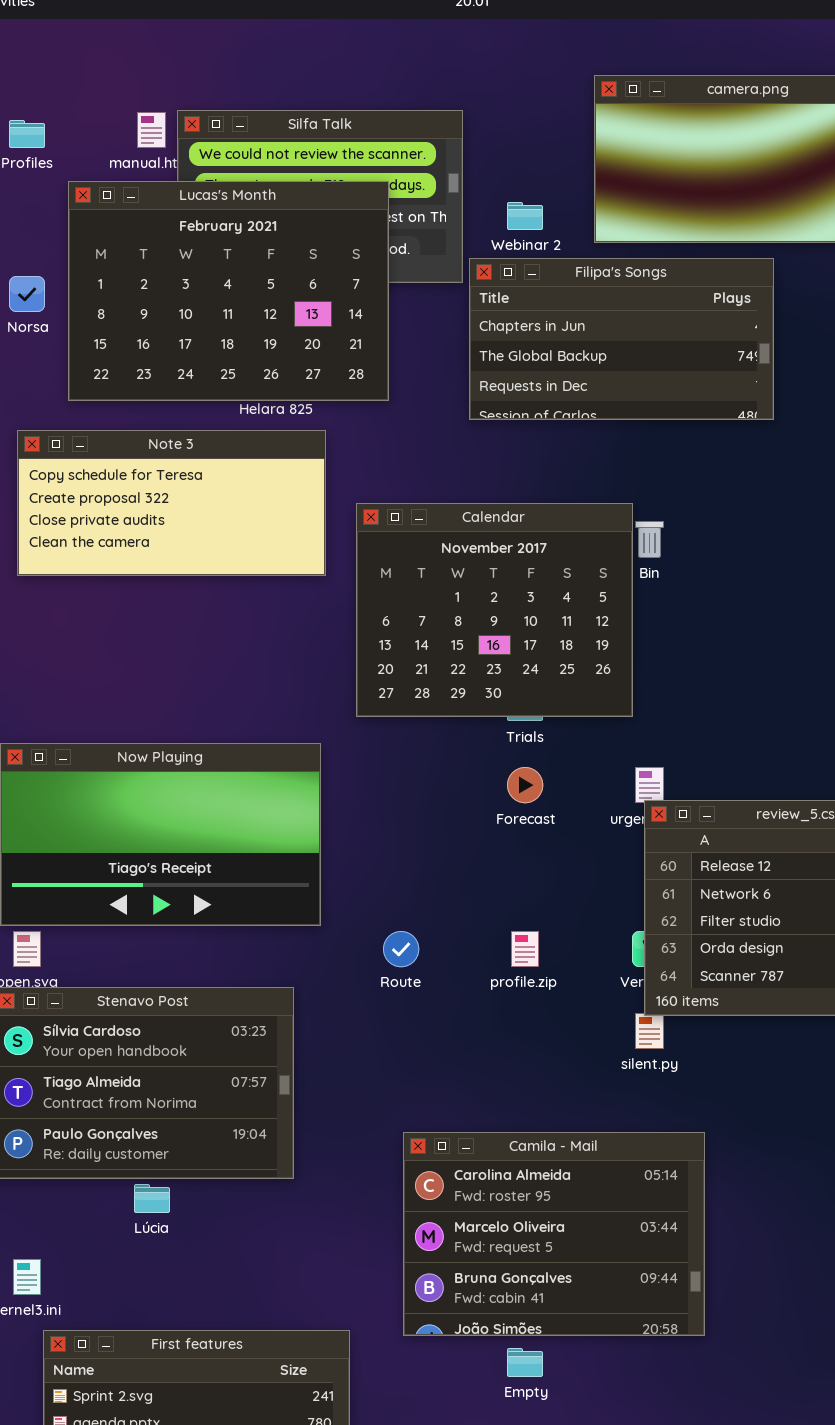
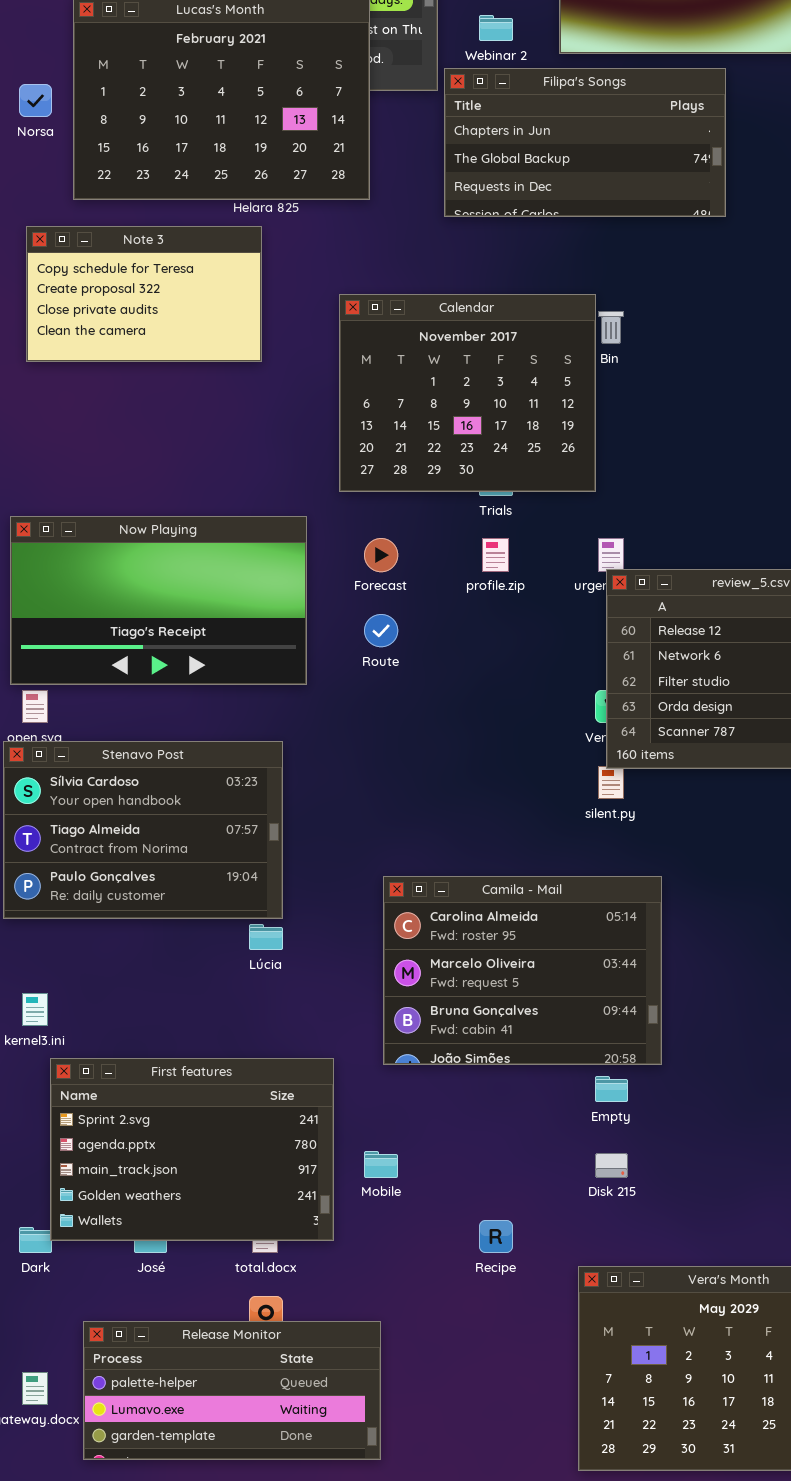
Note 3: [17,430,326,576] -> [26,226,262,362], resized
Forecast: [507,767,543,803] -> [364,538,398,572], moved
Route: [383,931,419,967] -> [364,614,398,647], moved
profile.zip: [511,931,539,967] -> [482,538,509,572], moved
Lúcia: [134,1184,170,1213] -> [249,924,283,950], moved
Empty: [507,1348,543,1377] -> [595,1076,628,1102], moved

